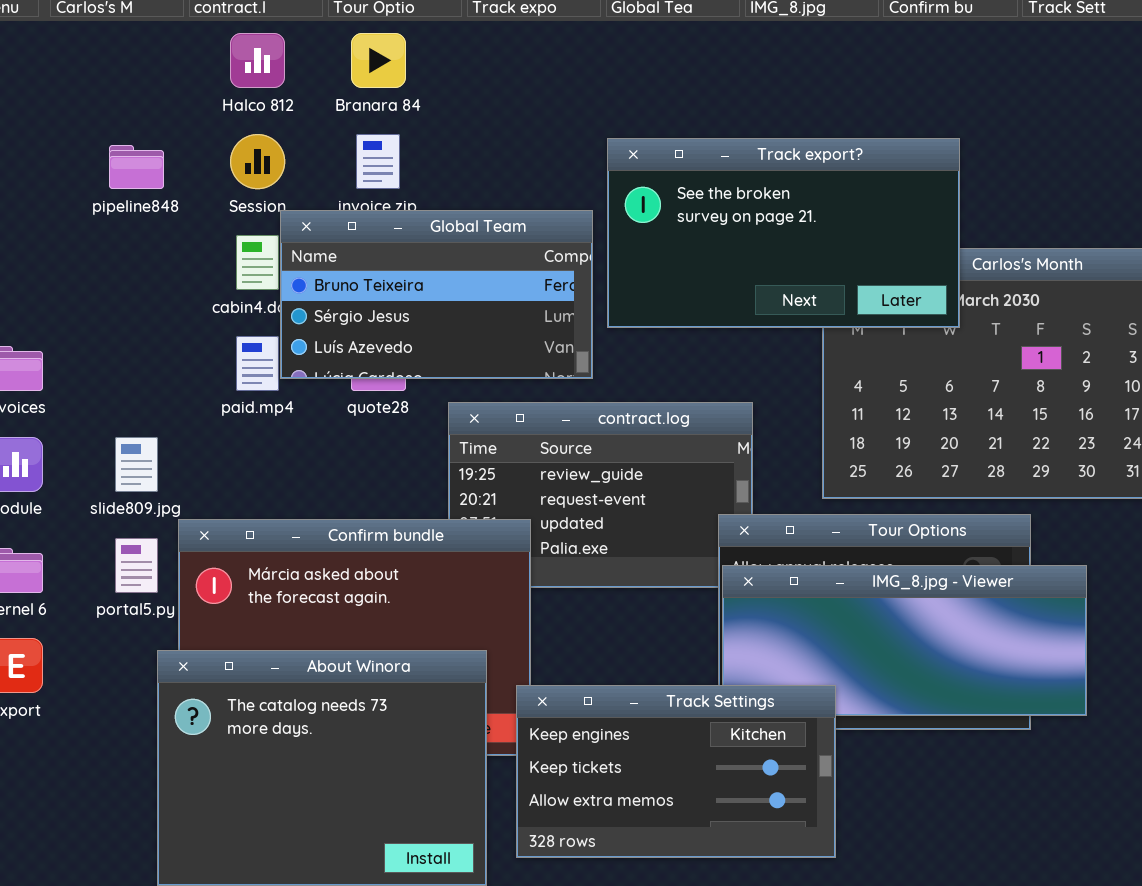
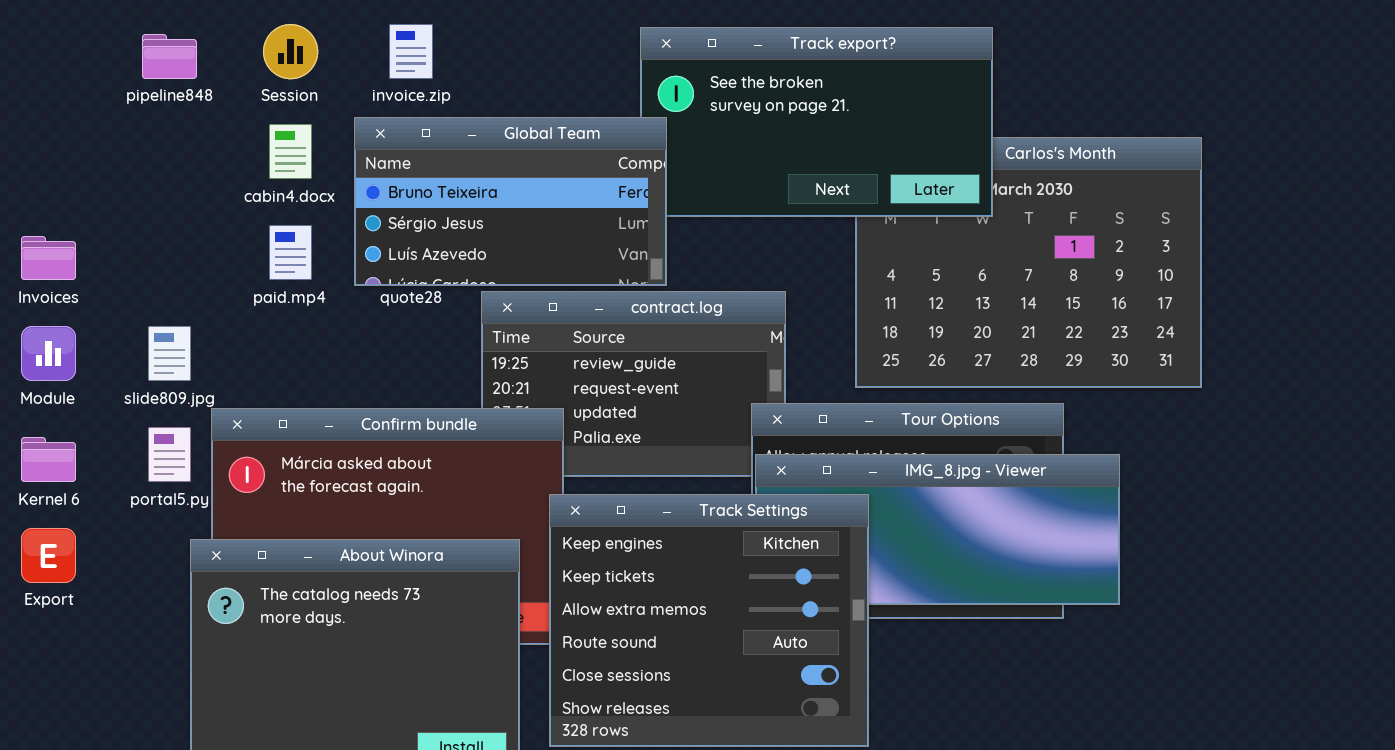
Global Team: [280,210,593,379] -> [354,117,667,286], moved
Track Settings: [516,685,836,858] -> [549,494,869,747], resized

